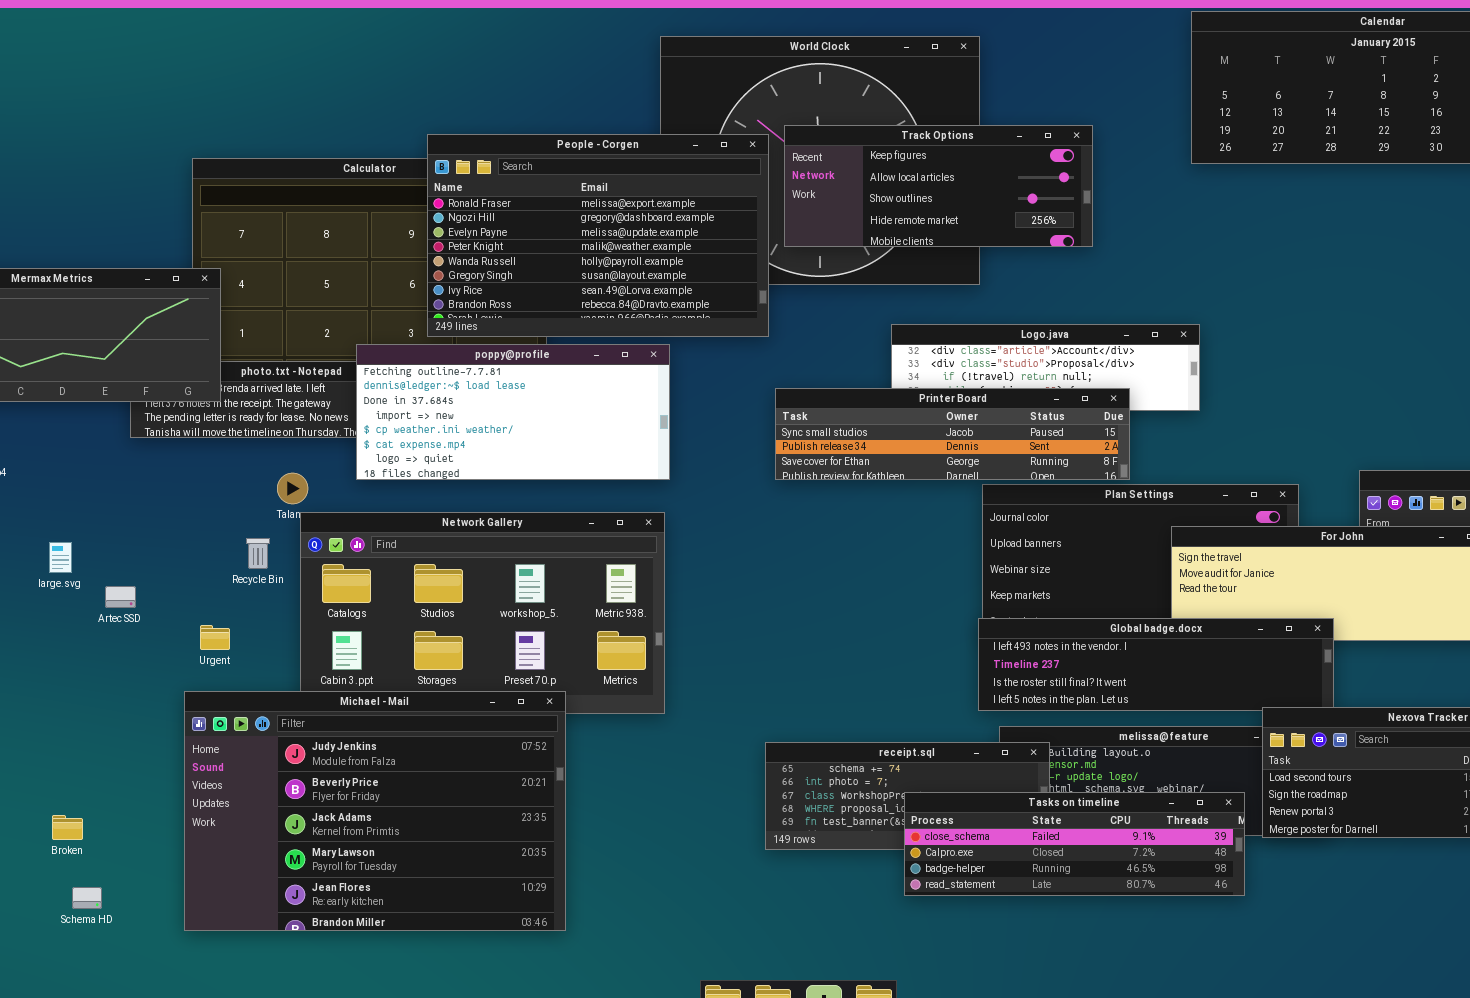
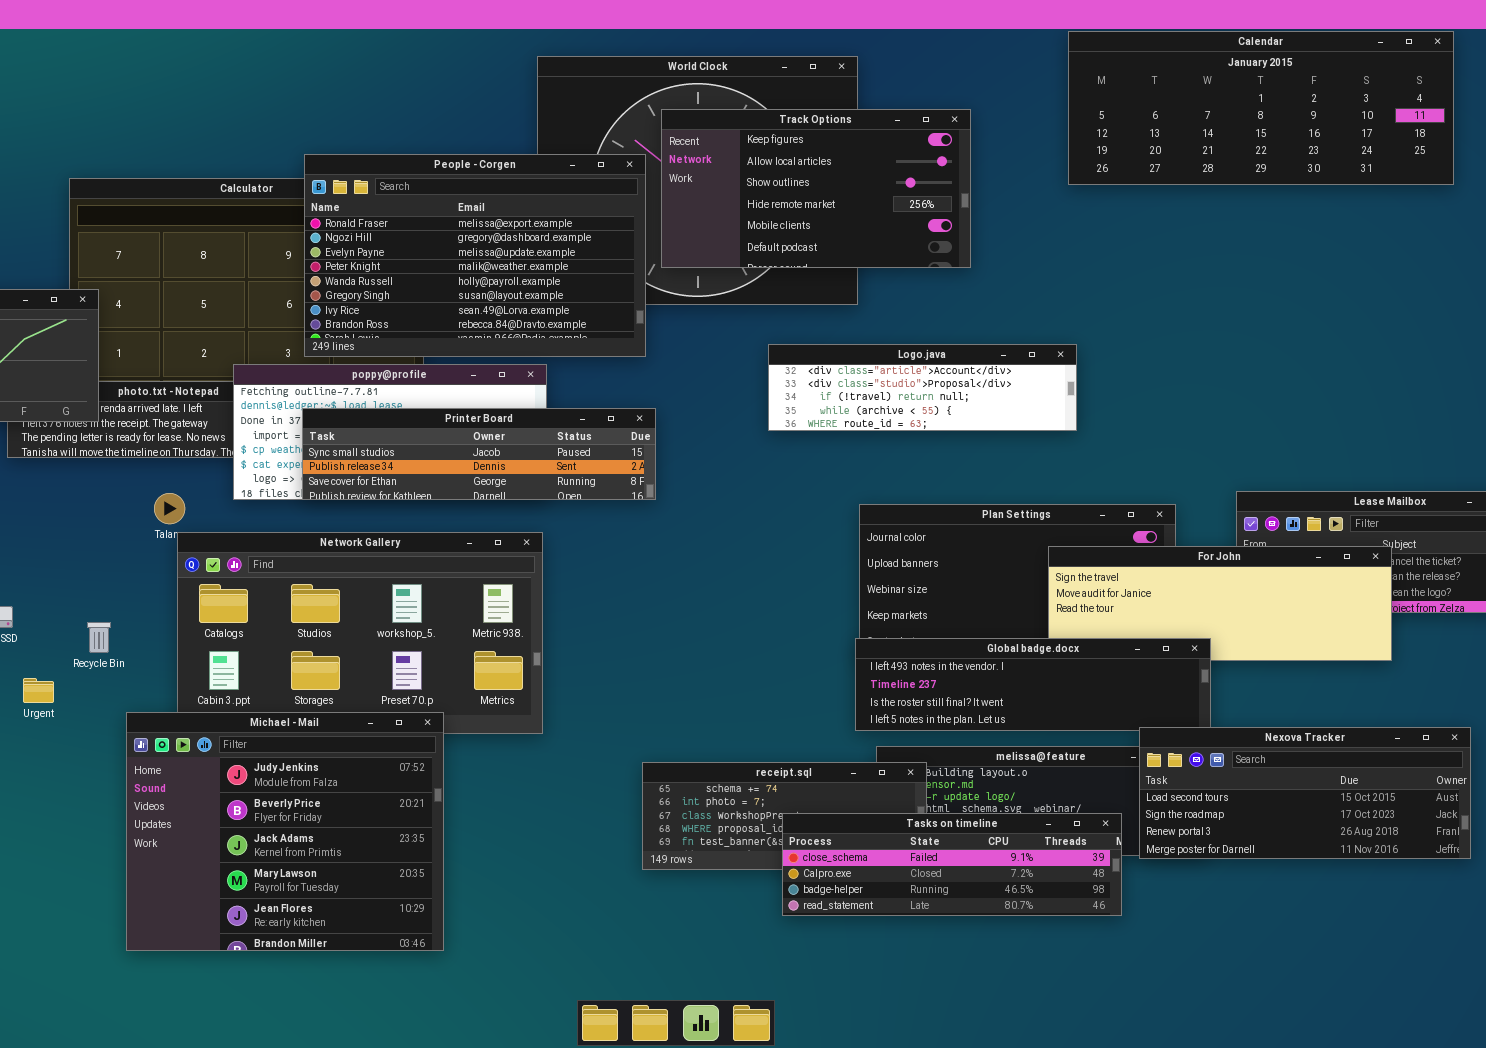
Track Options: [784,125,1093,247] -> [661,109,971,268], resized
Printer Board: [775,388,1130,480] -> [302,408,656,500], moved
Recycle Bin: [246,538,270,569] -> [87,622,111,653], moved
Urgent: [200,625,230,650] -> [23,678,54,703], moved
Michael - Mail: [184,691,566,931] -> [126,712,444,951], resized

